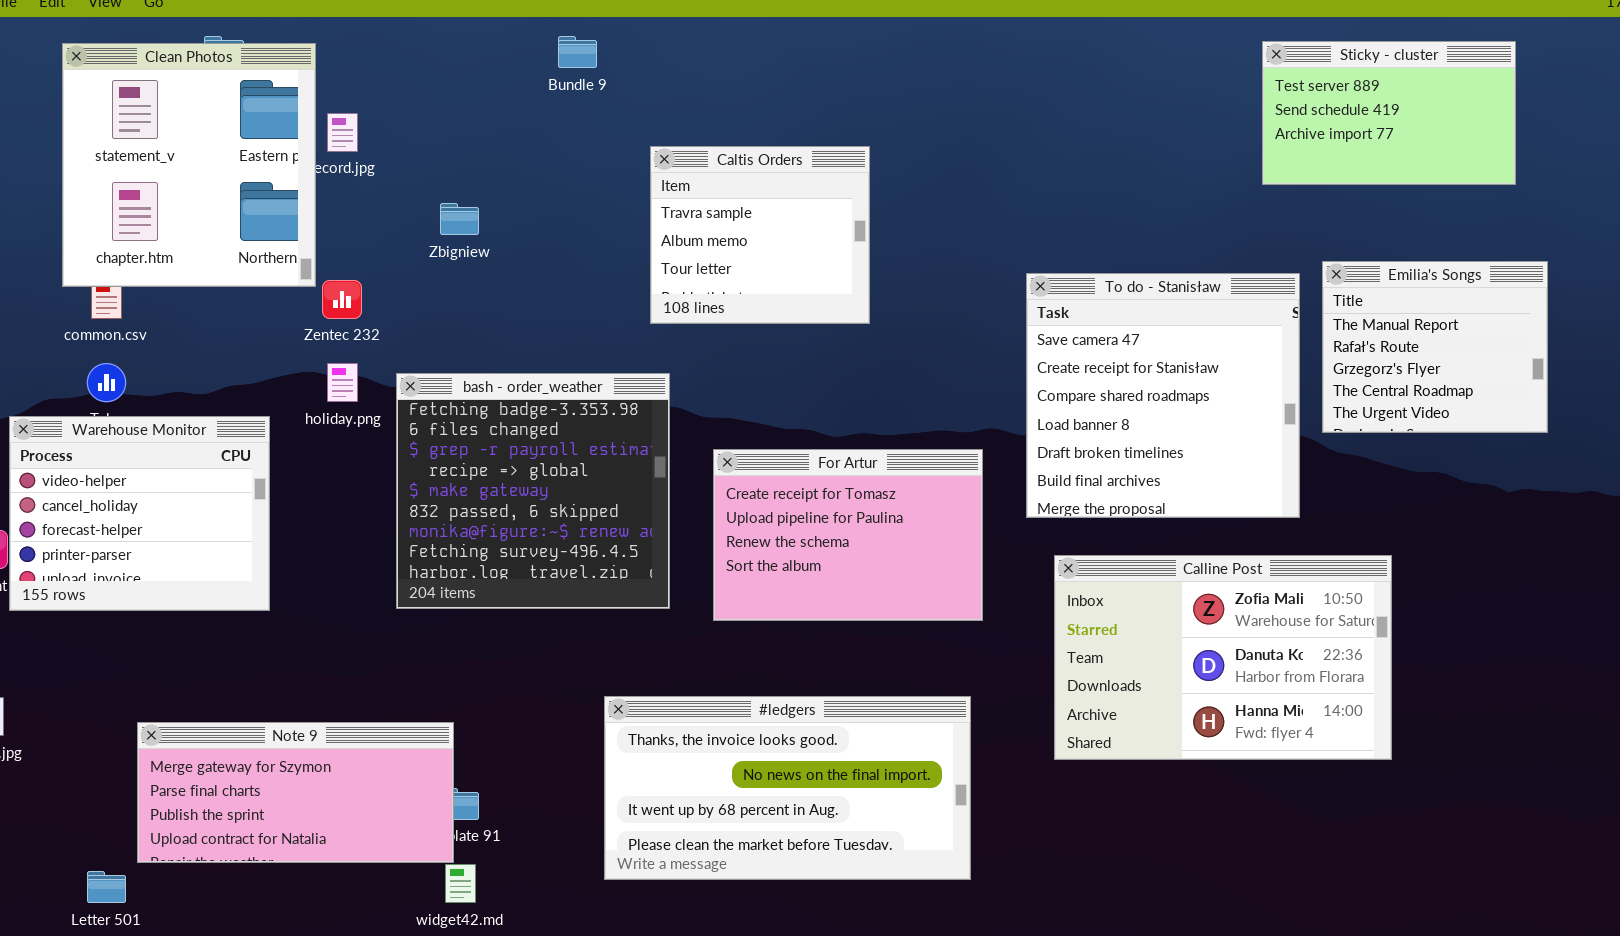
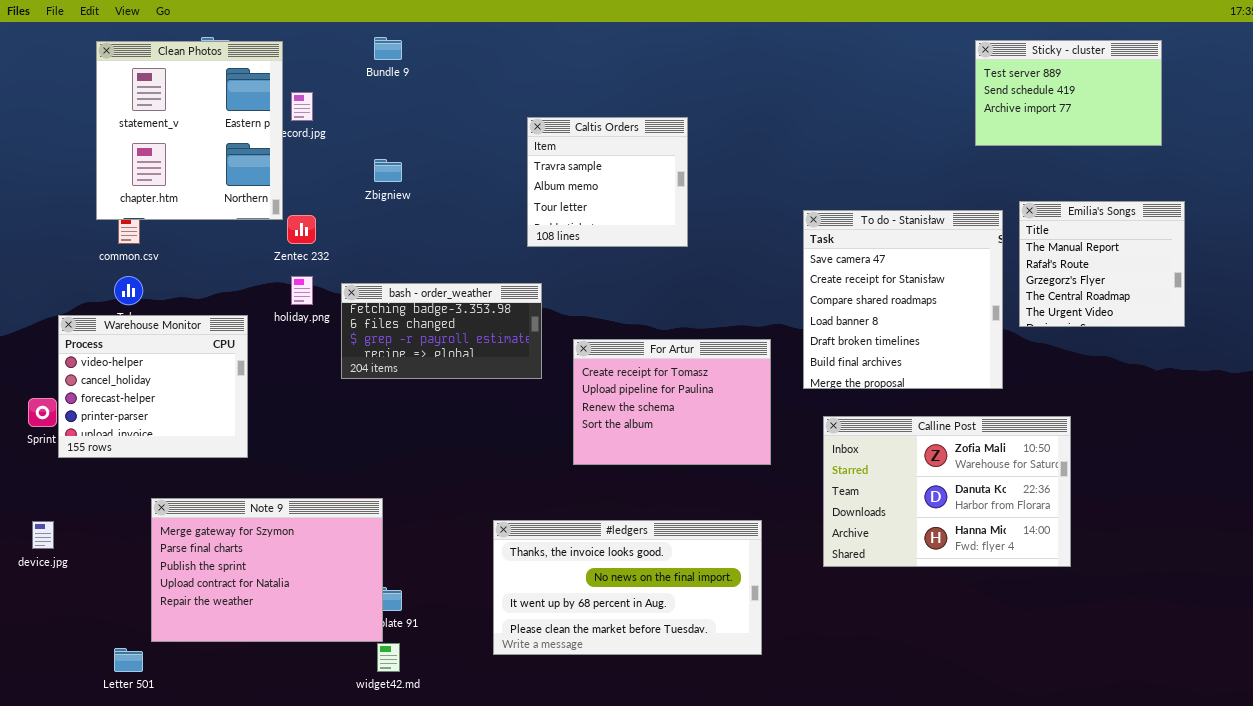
Bundle 9: [558,36,597,68] -> [374,37,402,60], moved
bash - order_weather: [396,373,670,609] -> [341,283,542,379], resized
Note 9: [137,722,454,863] -> [151,498,383,642], resized

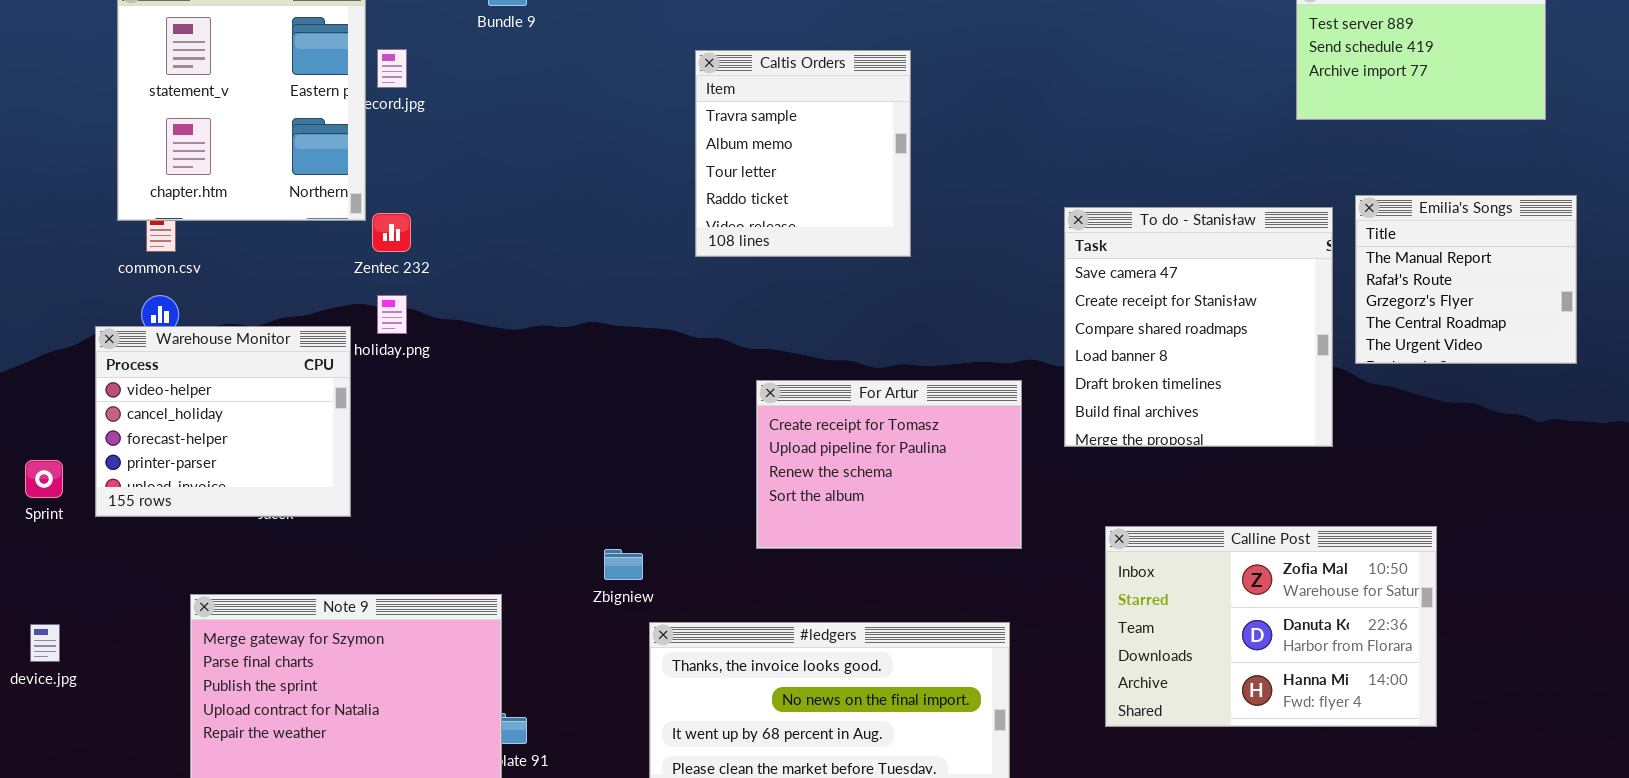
Caltis Orders: [527,117,688,247] -> [695,50,911,257], resized
Zbigniew: [374,159,402,182] -> [604,549,643,580], moved
bash - order_weather: [341,283,542,379] -> none, closed
Warehouse Monitor: [58,315,248,458] -> [95,326,351,517], moved
Calline Post: [823,416,1071,567] -> [1105,526,1437,727], moved

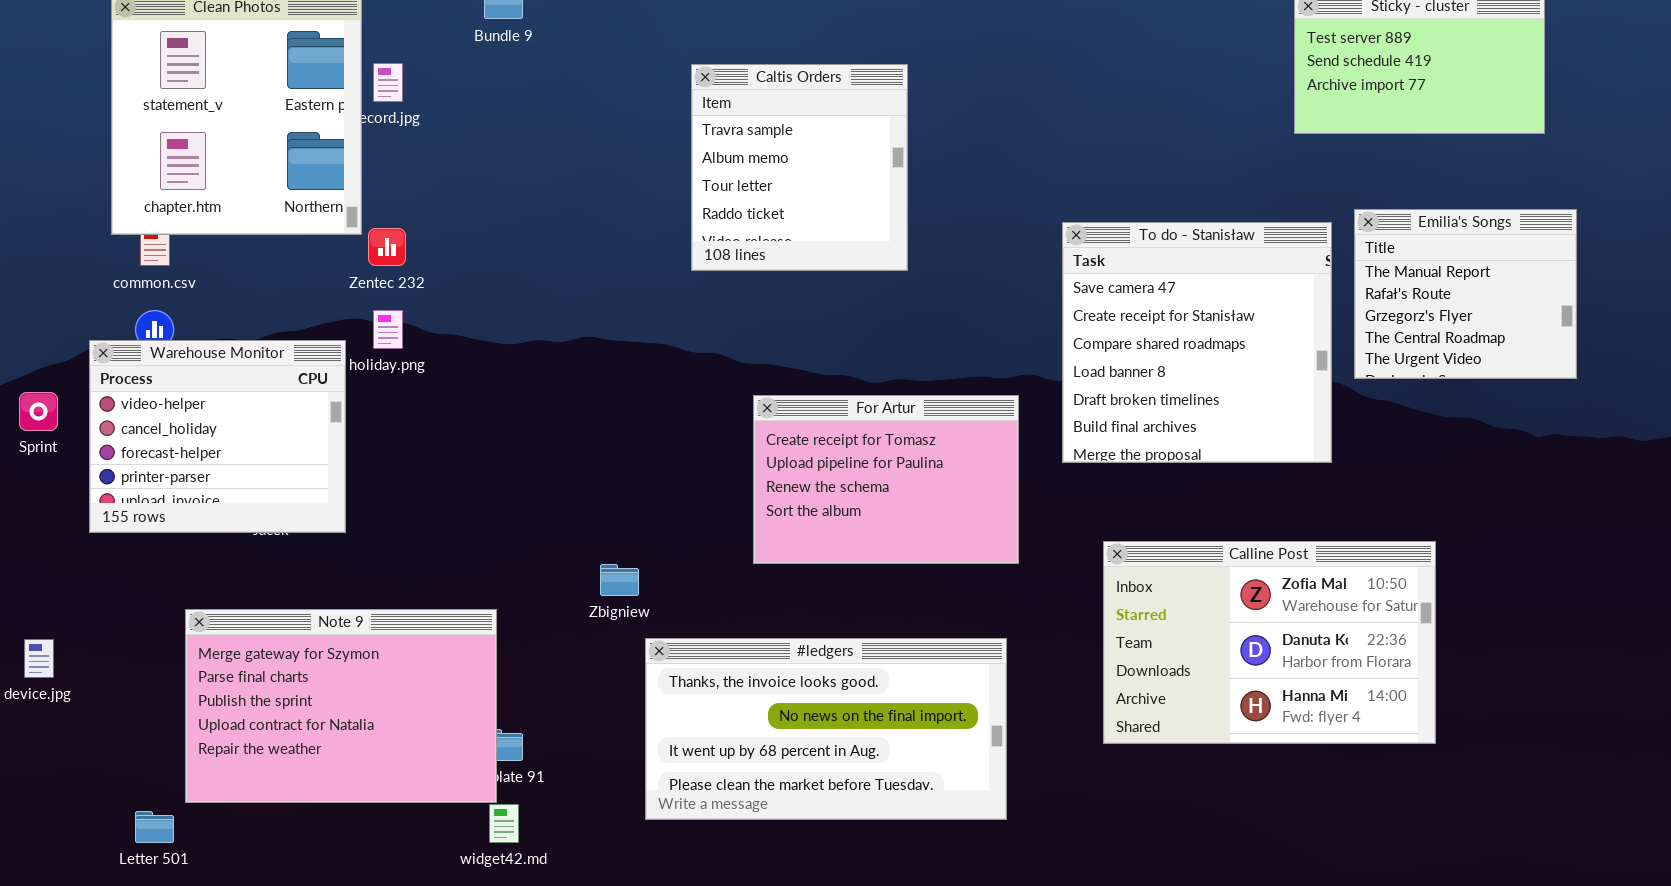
Sprint: [25,460,63,498] -> [19,392,58,431], moved

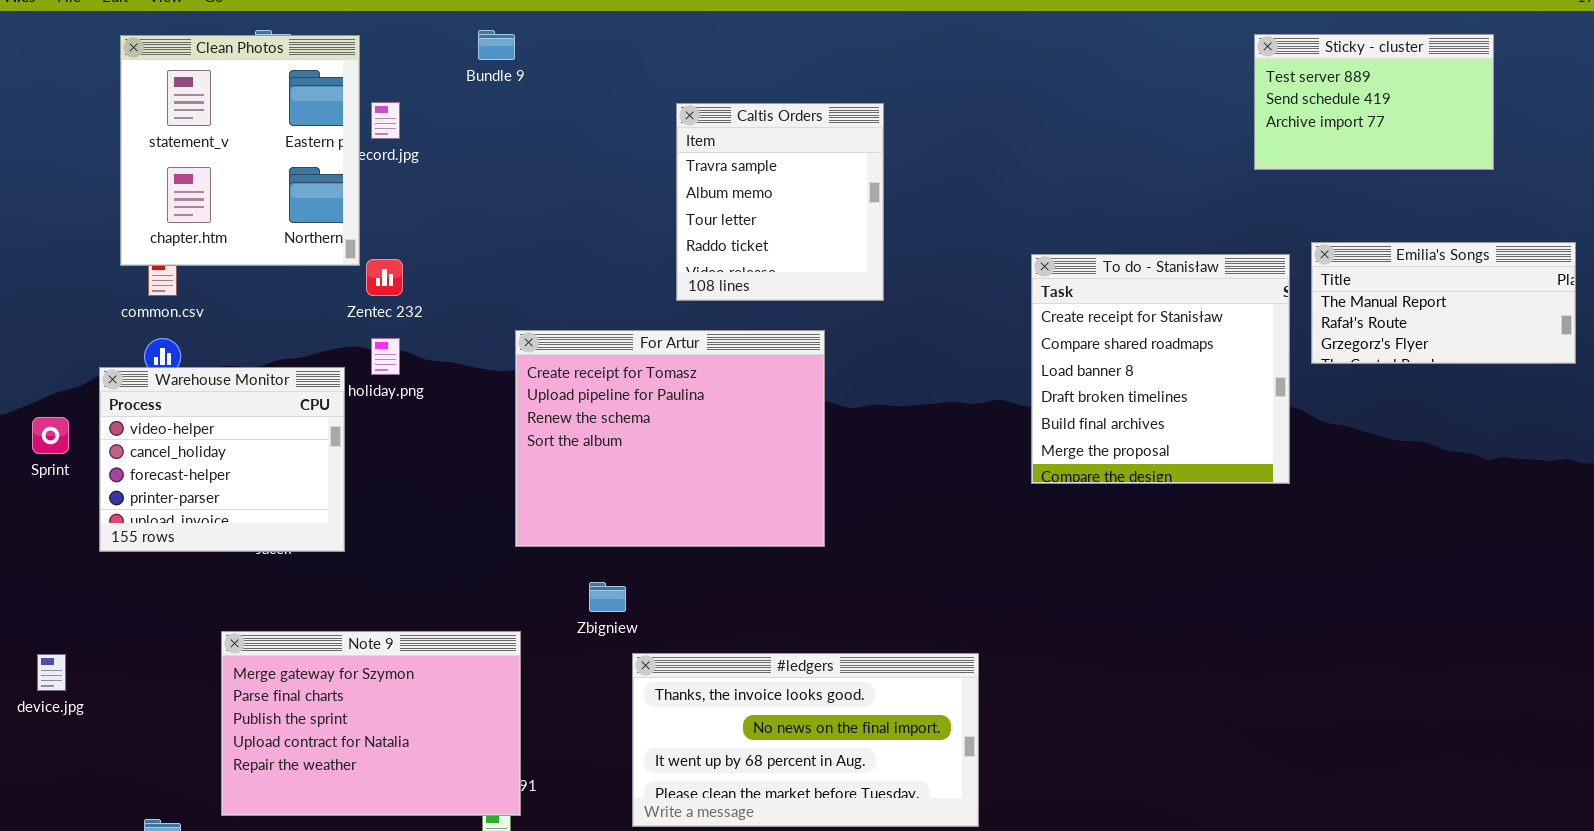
Emilia's Songs: [1354,209,1577,379] -> [1311,242,1576,364], resized
To do - Stanisław: [1062,222,1332,463] -> [1031,254,1290,484], scrolled down 1 row
For Artur: [753,395,1019,564] -> [515,330,825,547], moved, resized
Calline Post: [1103,541,1436,744] -> none, closed
Note 9: [185,609,497,803] -> [221,631,521,816], moved

